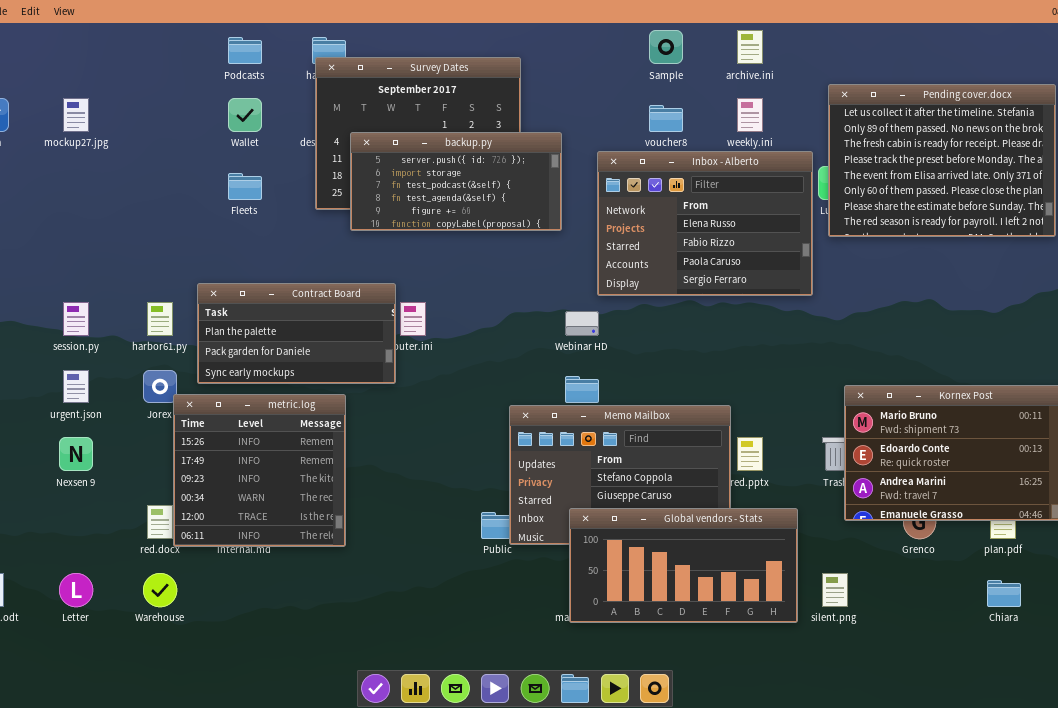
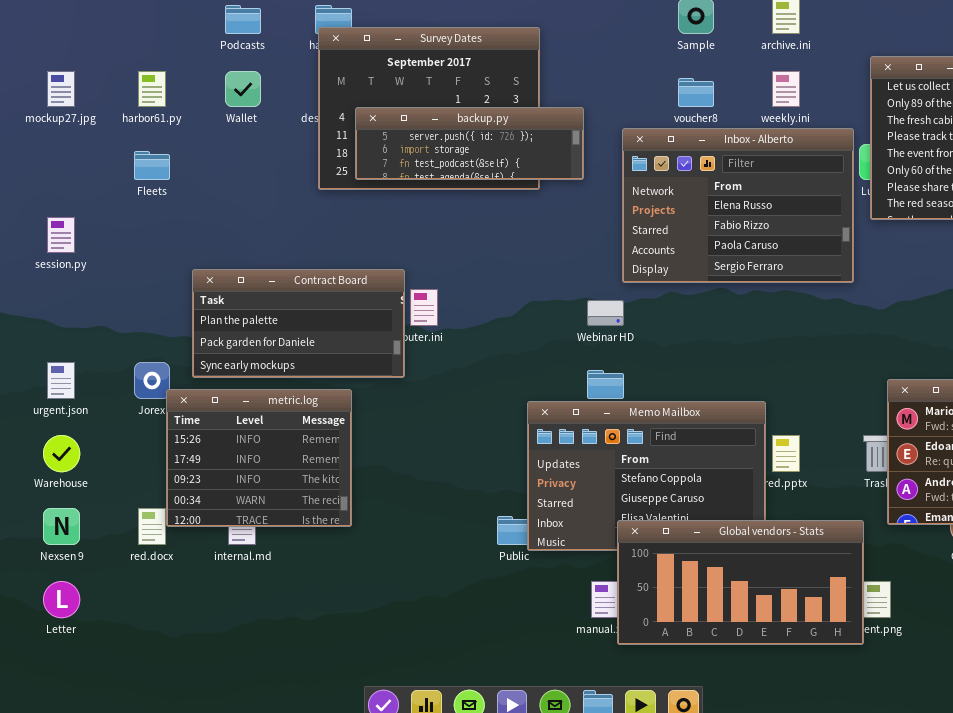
backup.py: [350,132,562,231] -> [355,107,584,180], resized
Fleets: [228,173,262,200] -> [134,151,170,180], moved
session.py: [63,302,89,336] -> [47,217,75,253], moved
harbor61.py: [147,302,173,336] -> [138,71,166,107], moved
metric.log: [173,394,346,547] -> [166,389,352,527], resized
Nexsen 9: [59,437,93,471] -> [43,508,80,545], moved
Global vendors - Stats: [569,508,798,623] -> [617,520,864,645], moved
Warehouse: [143,573,177,607] -> [43,435,80,472], moved

